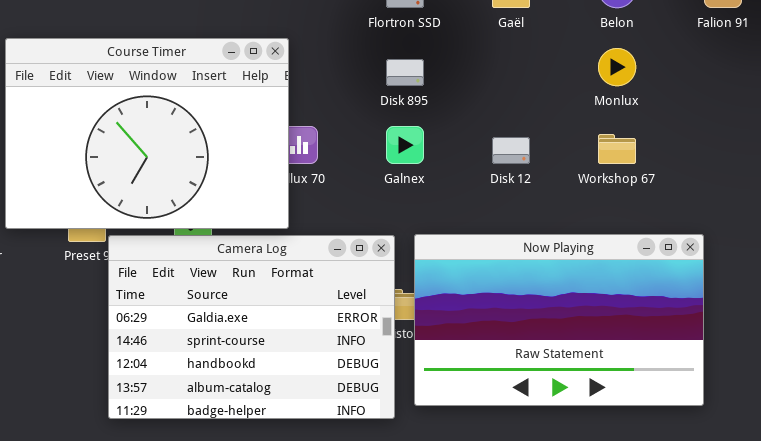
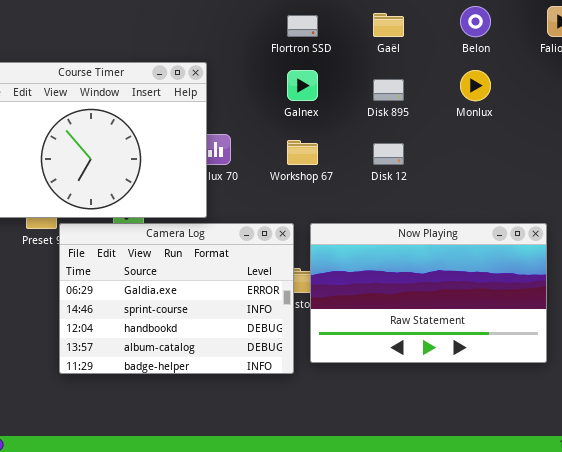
Disk 895: [386,59,424,86] -> [373,79,404,101], moved
Galnex: [386,126,424,164] -> [287,70,318,101], moved
Workshop 67: [598,134,636,164] -> [287,140,318,165], moved

